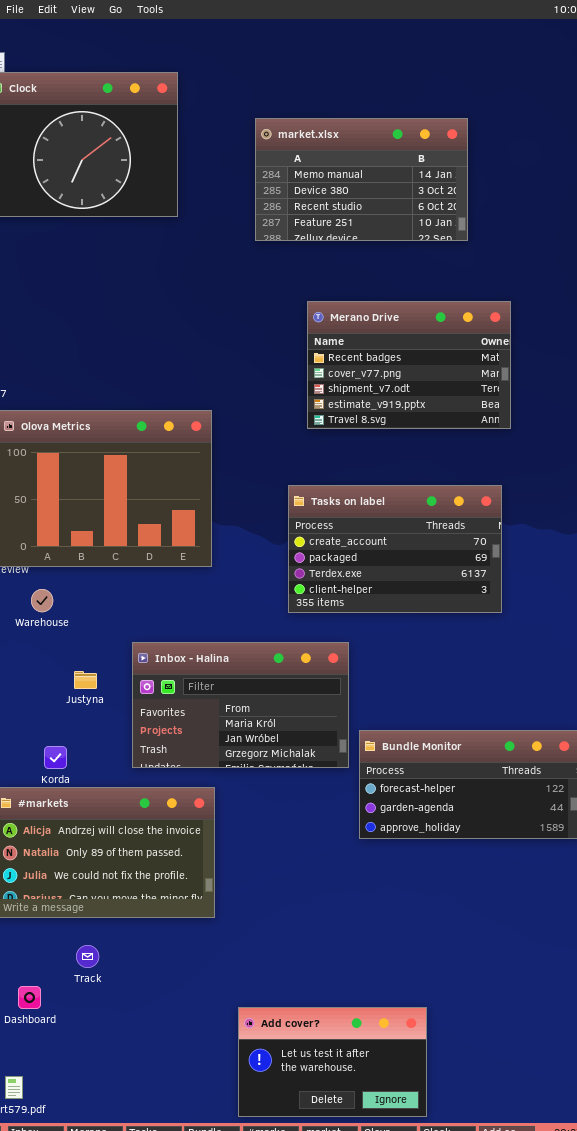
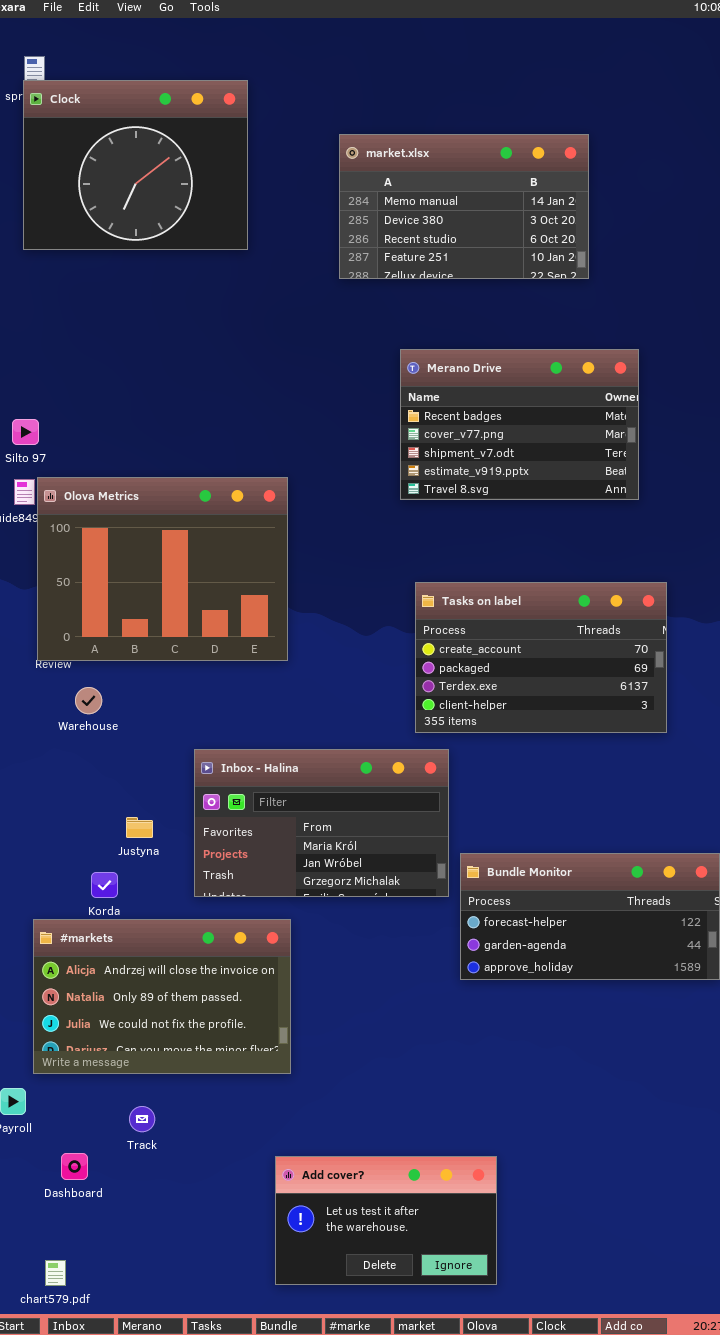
Tasks on label: [288,485,502,613] -> [415,582,667,733], moved
Justyna: [74,671,97,689] -> [126,817,153,838], moved
Add cover?: [238,1007,427,1117] -> [275,1156,497,1285], moved

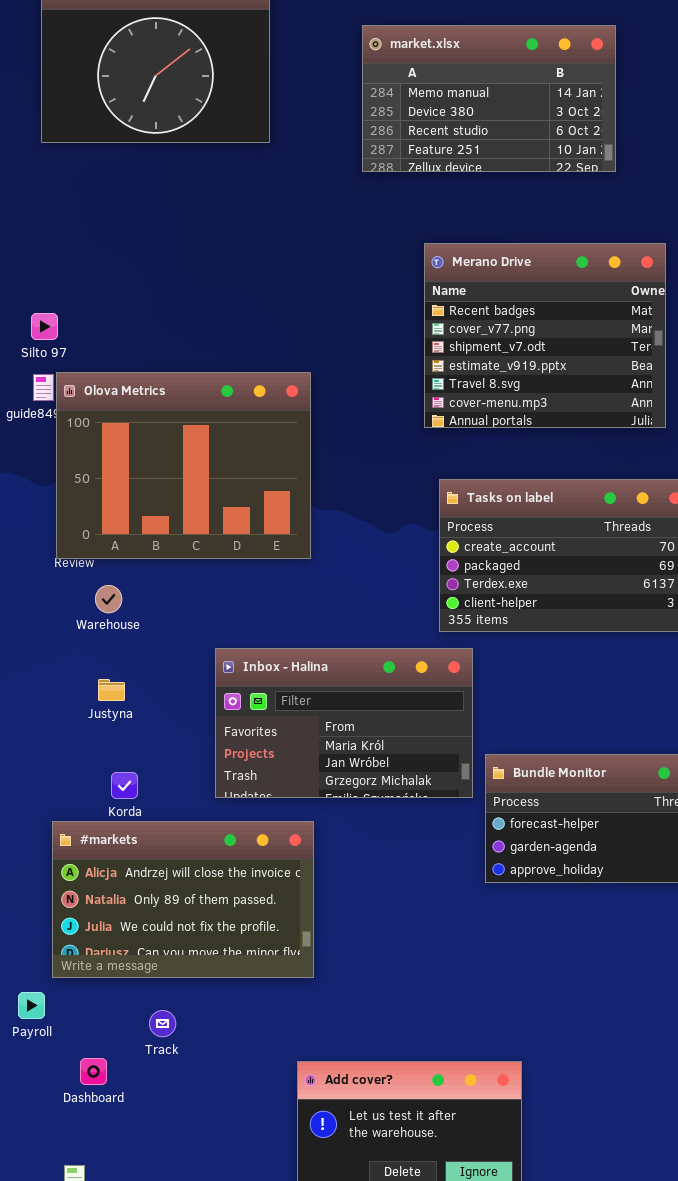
Merano Drive: [400,349,639,500] -> [424,243,666,428], resized
Justyna: [126,817,153,838] -> [98,679,125,701], moved

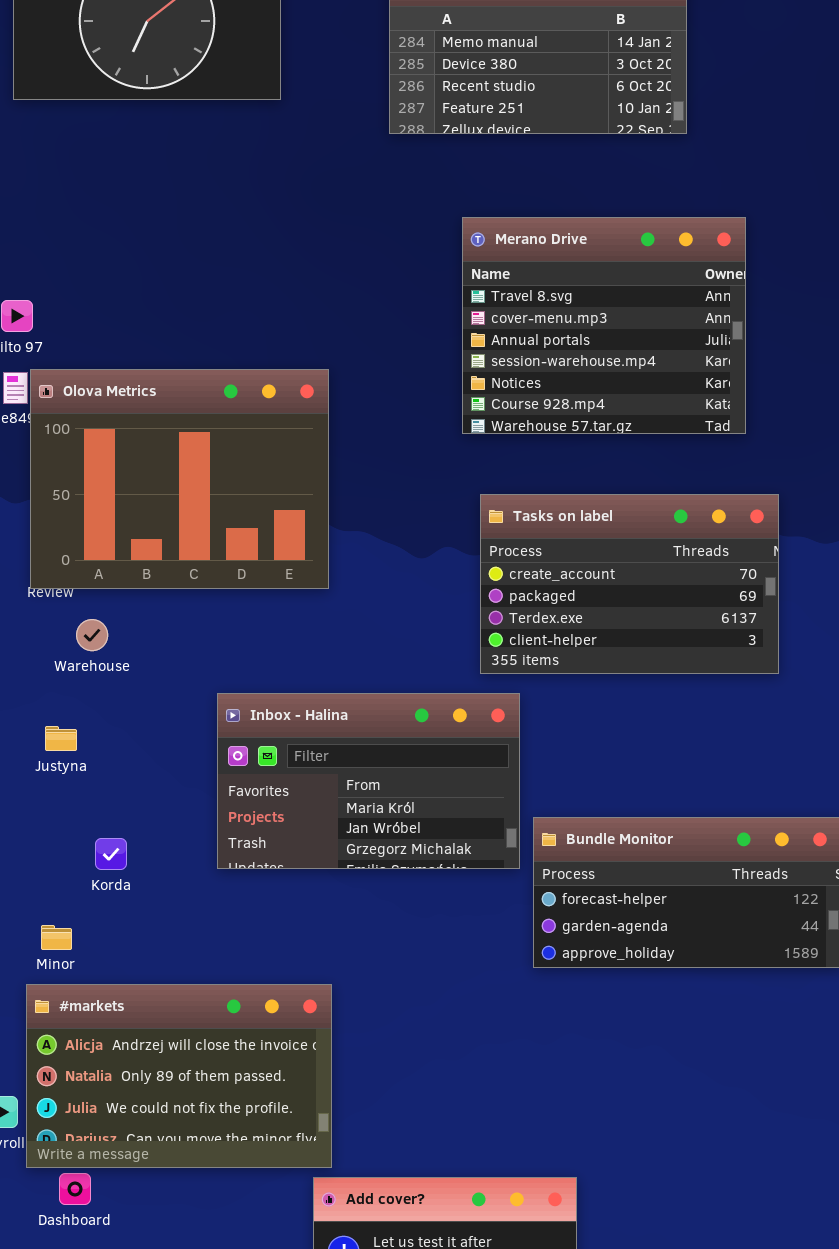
Merano Drive: [424,243,666,428] -> [462,217,746,434], scrolled down 4 rows
Justyna: [98,679,125,701] -> [45,726,77,751], moved
#markets: [52,821,314,978] -> [26,984,332,1168], moved

